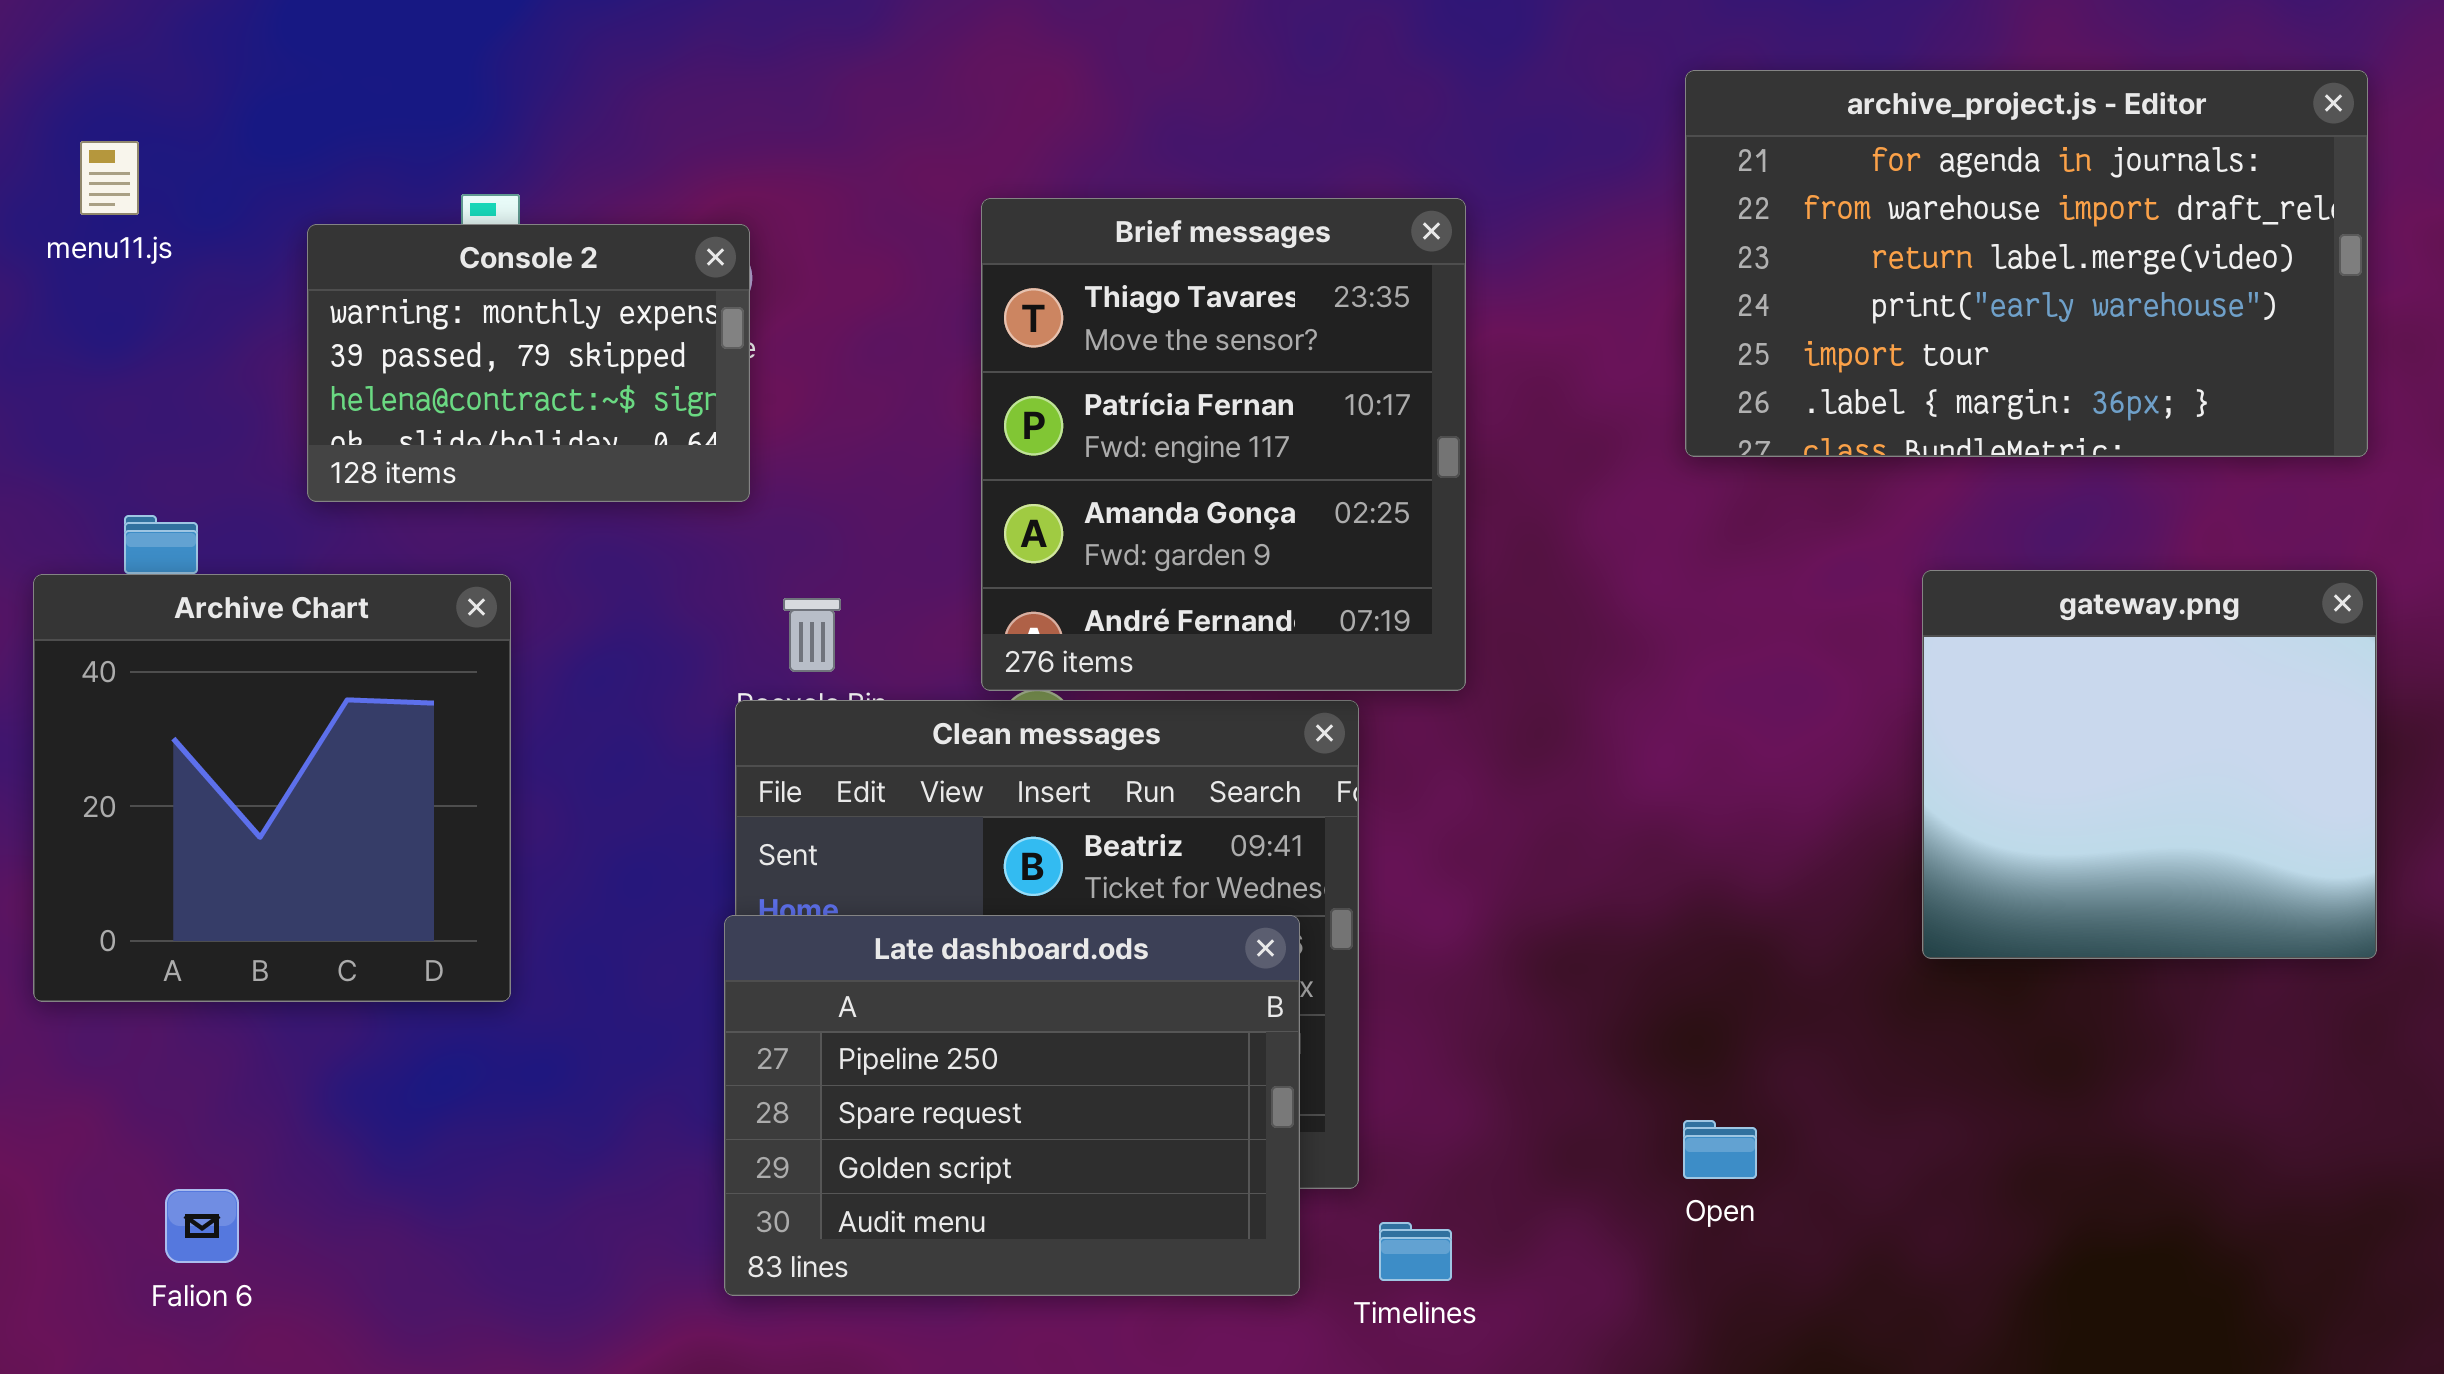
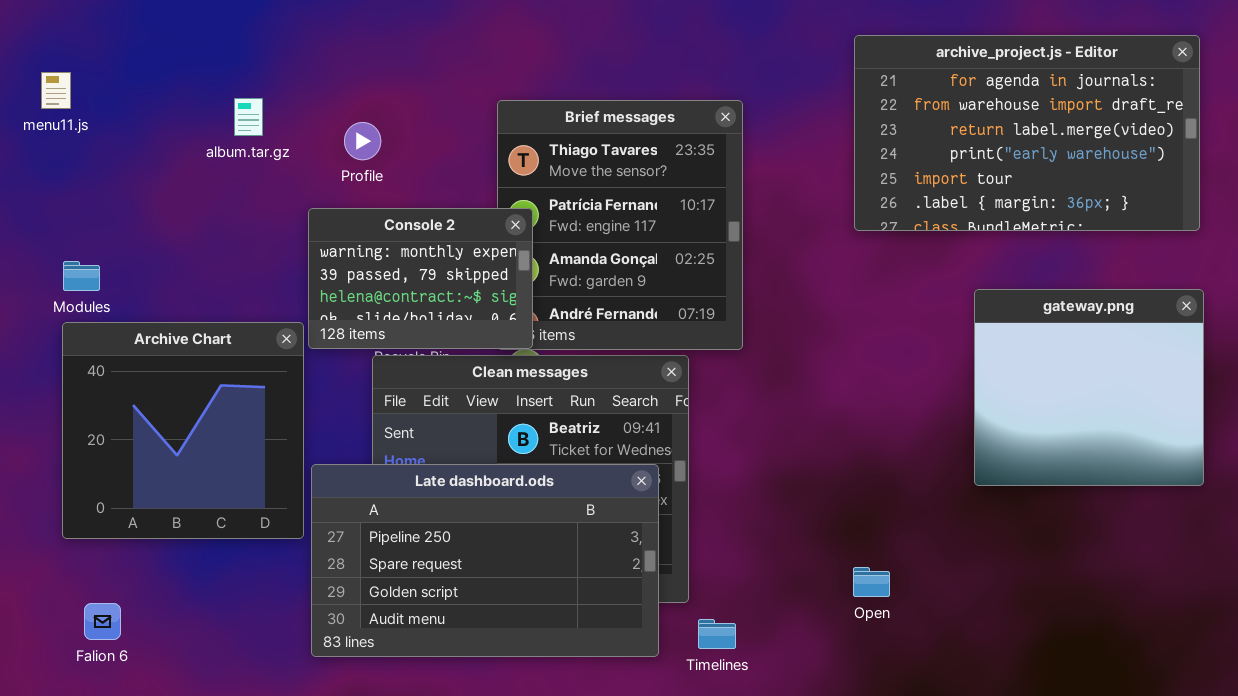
Console 2: [307,224,750,502] -> [308,208,533,349], moved
Archive Chart: [33,574,511,1002] -> [62,322,304,539], moved
Late dashboard.ods: [724,915,1300,1296] -> [311,464,659,657], resized

